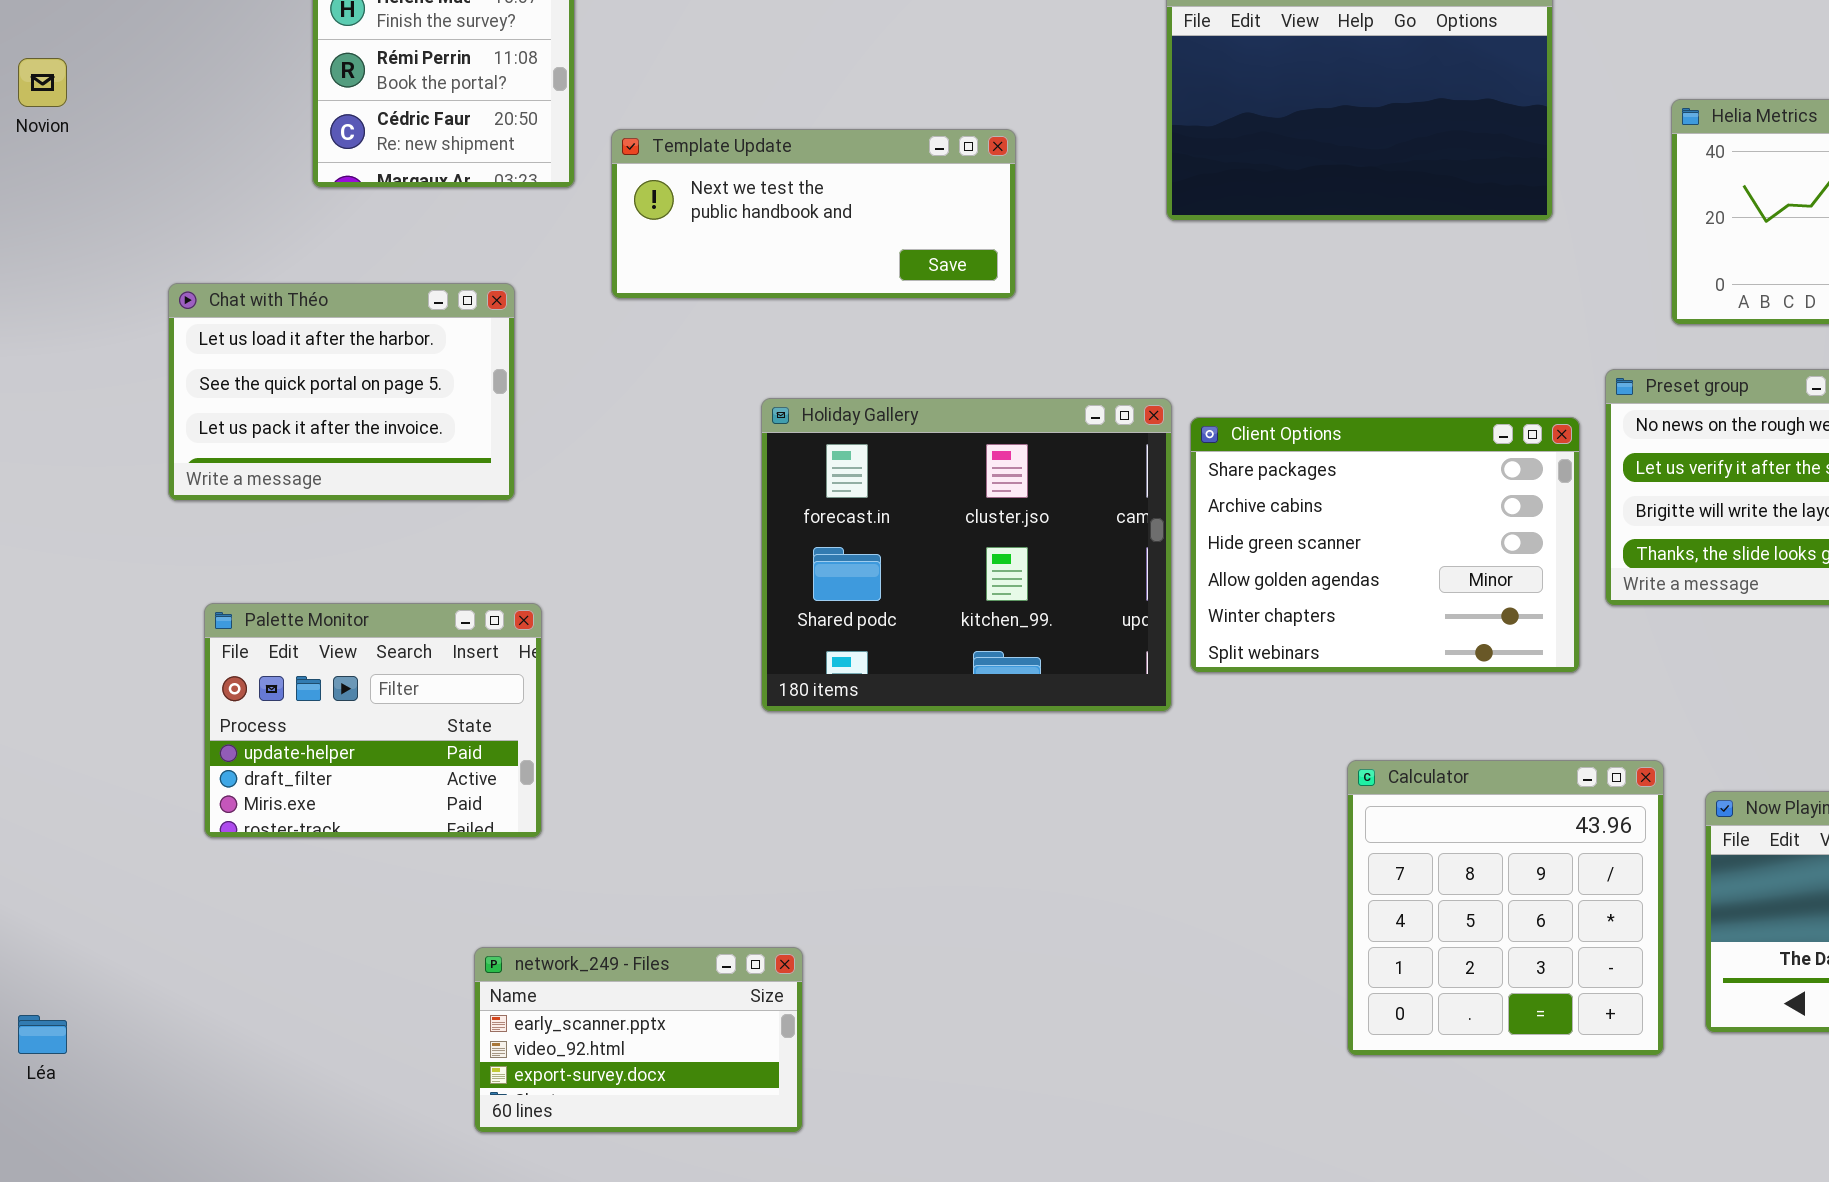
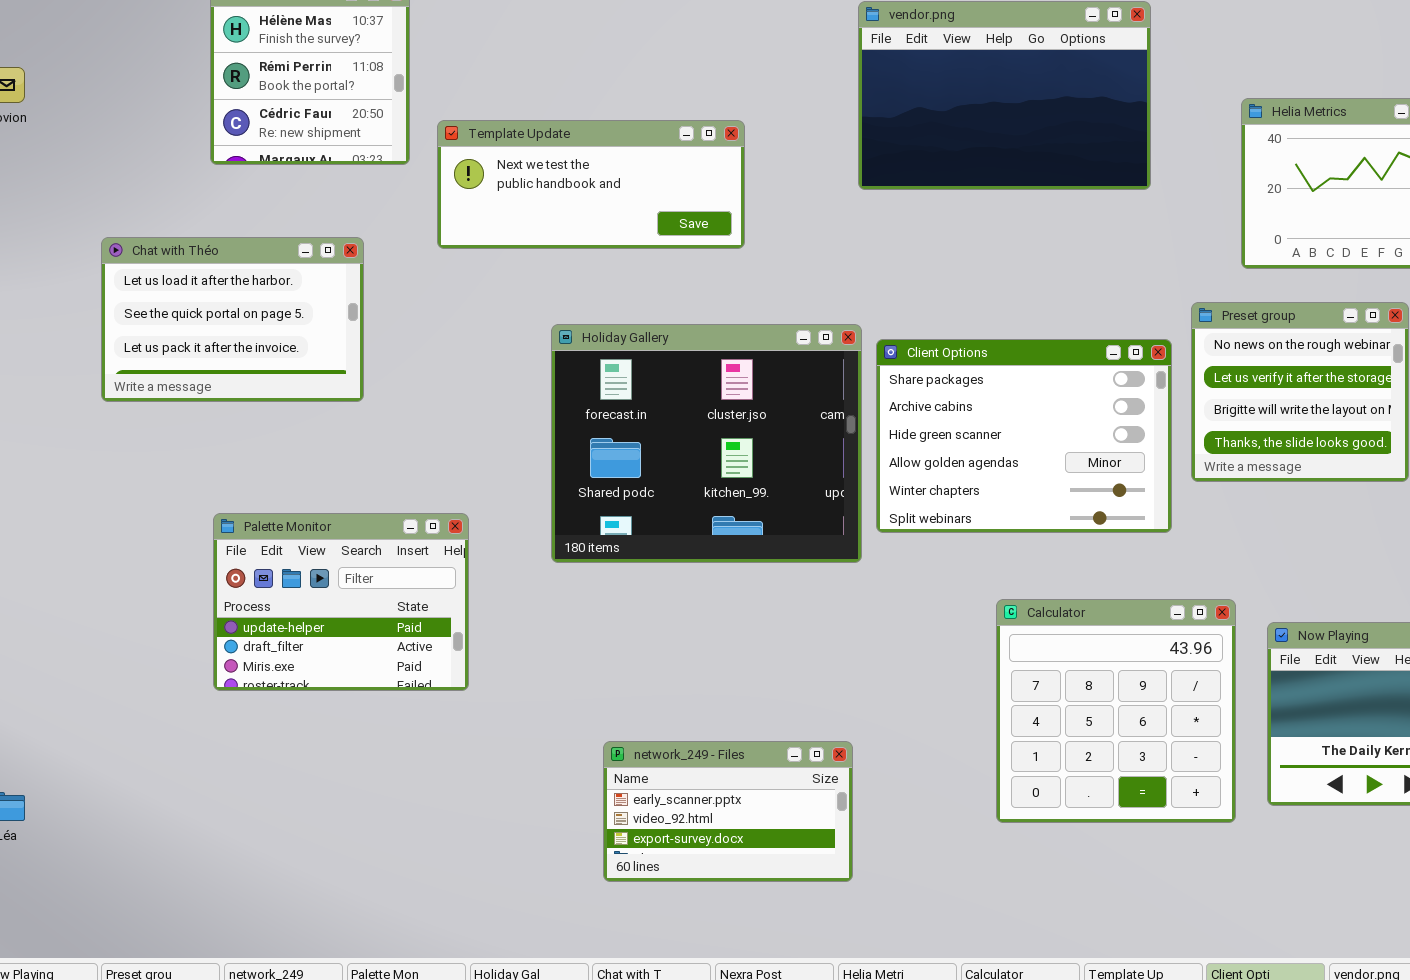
Palette Monitor: [204,603,542,838] -> [213,513,469,691], moved
network_249 - Files: [474,947,803,1133] -> [603,741,853,882], moved

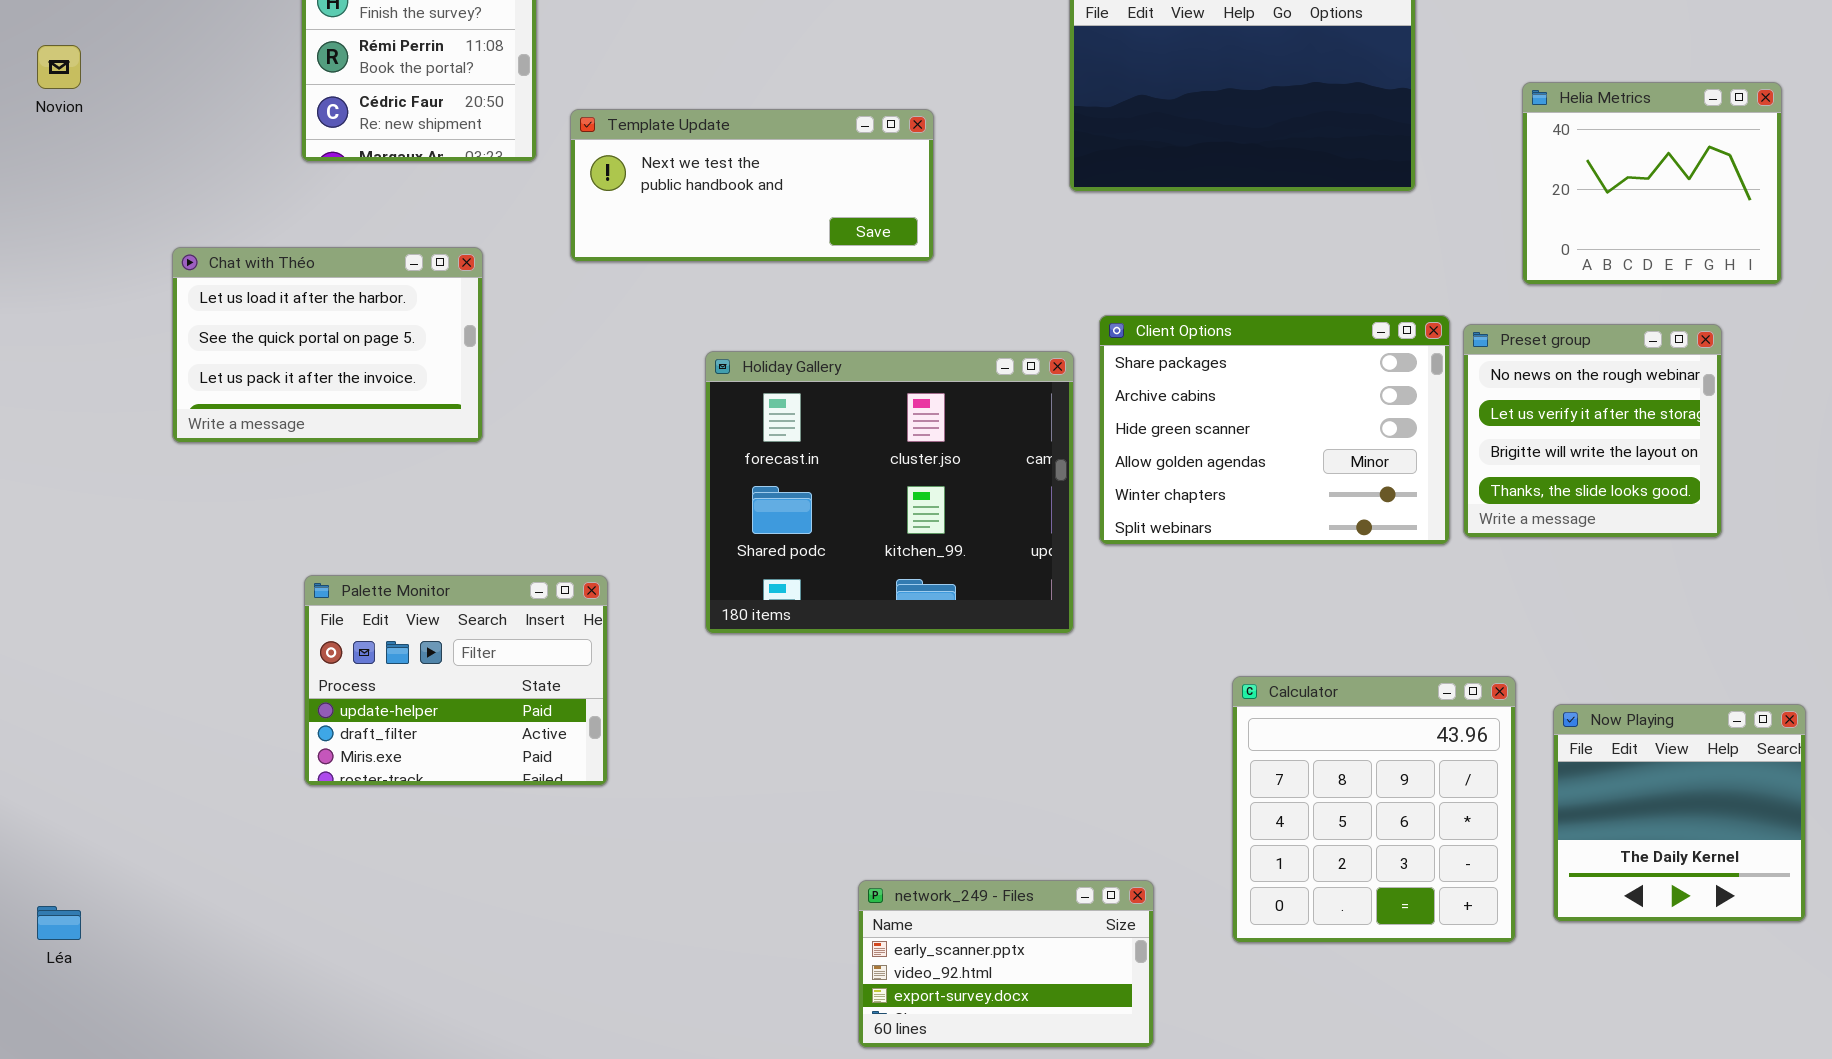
Client Options: [876,339,1172,533] -> [1099,315,1450,545], moved
network_249 - Files: [603,741,853,882] -> [858,880,1154,1048], moved

